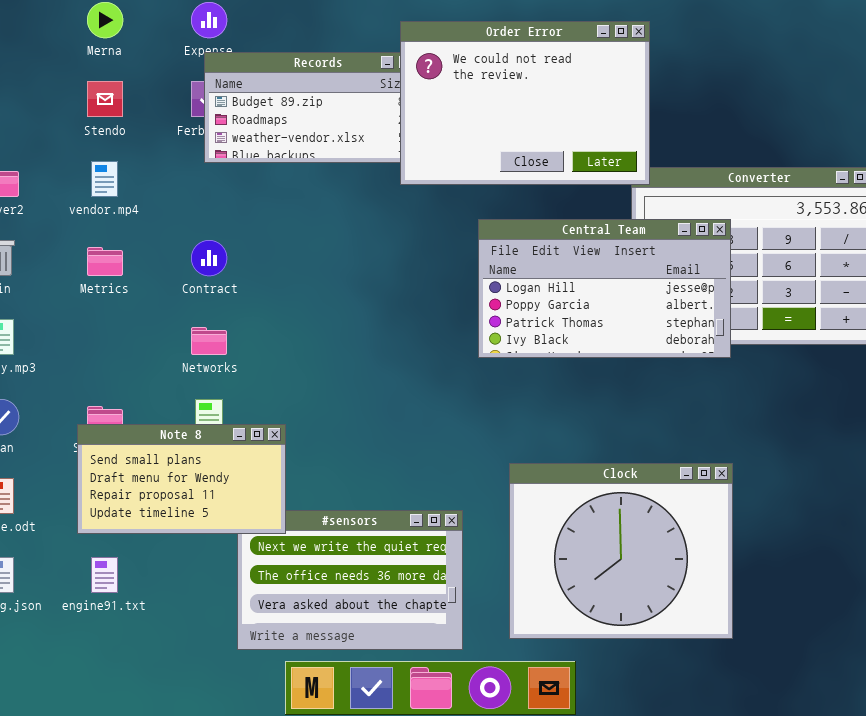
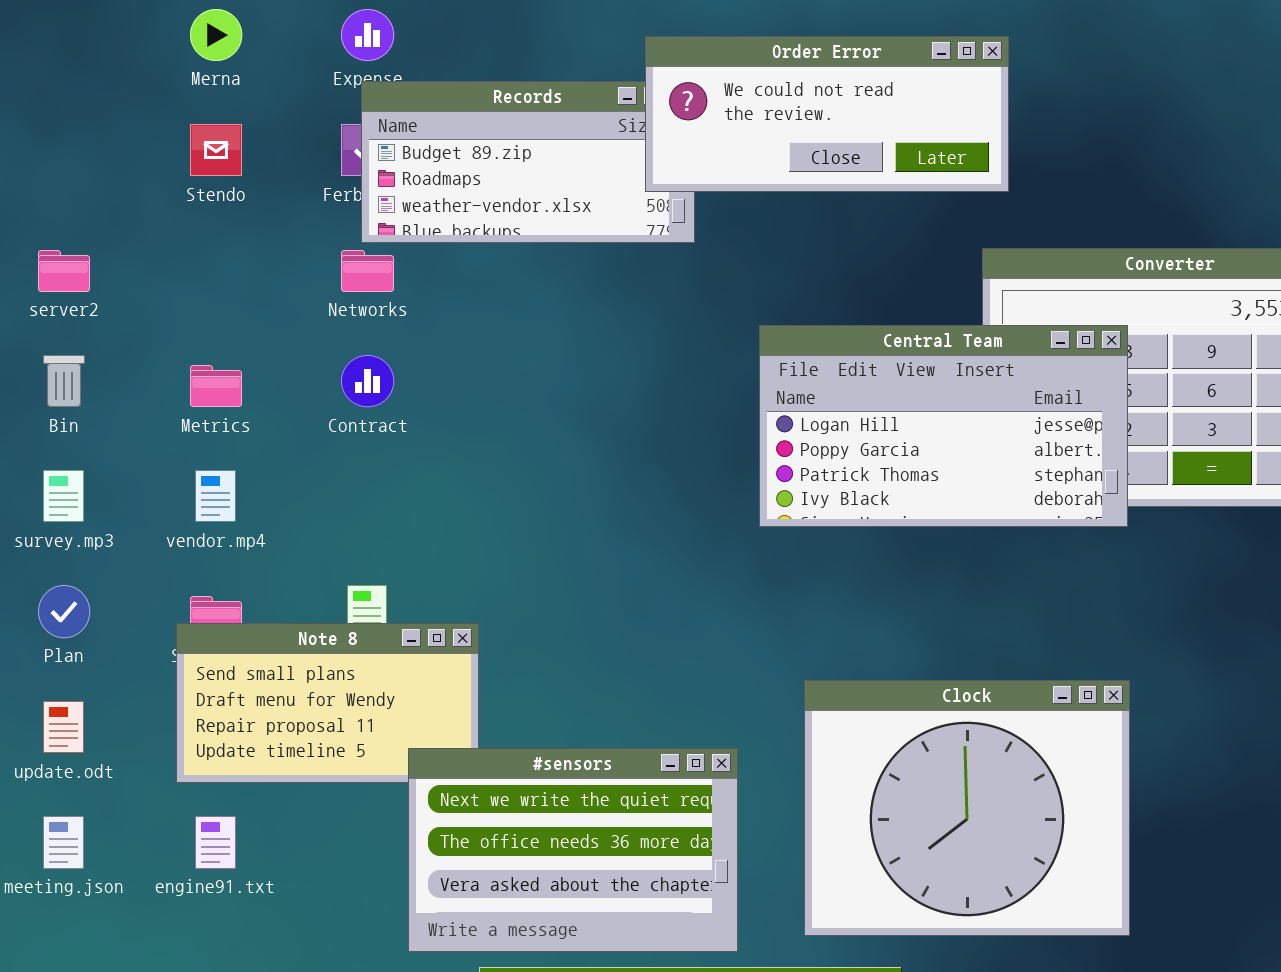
Order Error: [400,21,650,185] -> [645,36,1009,192], resized
vendor.mp4: [91,161,118,197] -> [195,470,236,522], moved
Networks: [191,327,227,355] -> [341,250,394,292], moved
#sensors: [237,510,463,650] -> [408,748,738,952], raised

